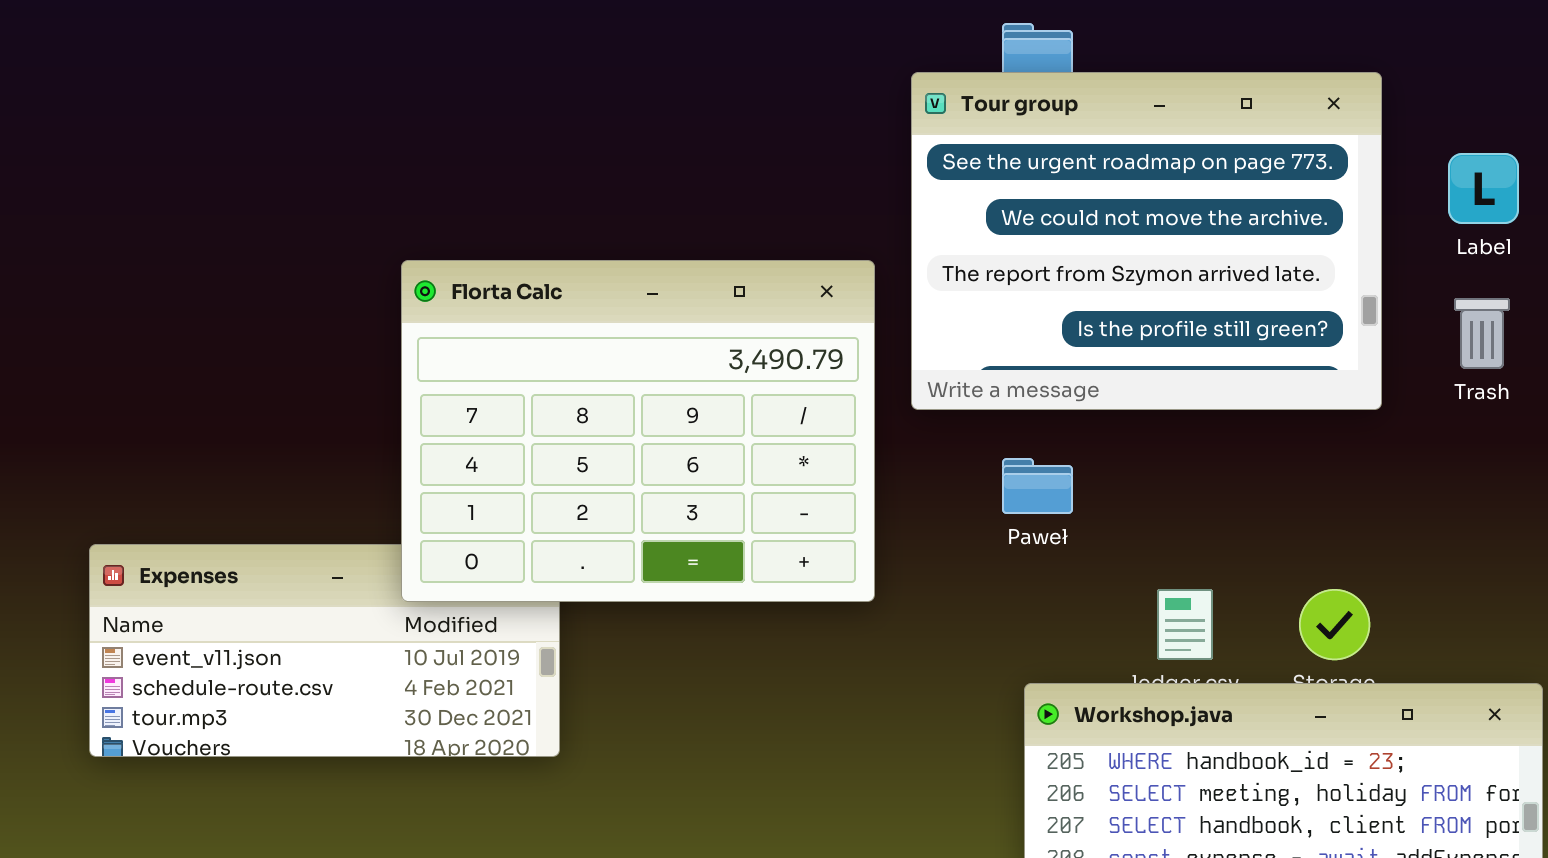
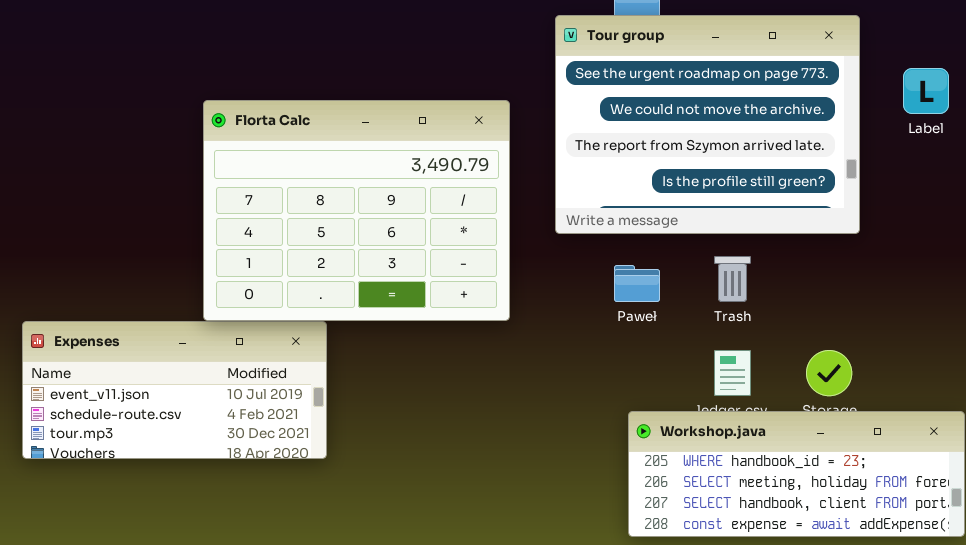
Florta Calc: [401,260,875,602] -> [203,100,510,321], moved
Trash: [1454,298,1510,369] -> [714,256,751,302], moved

